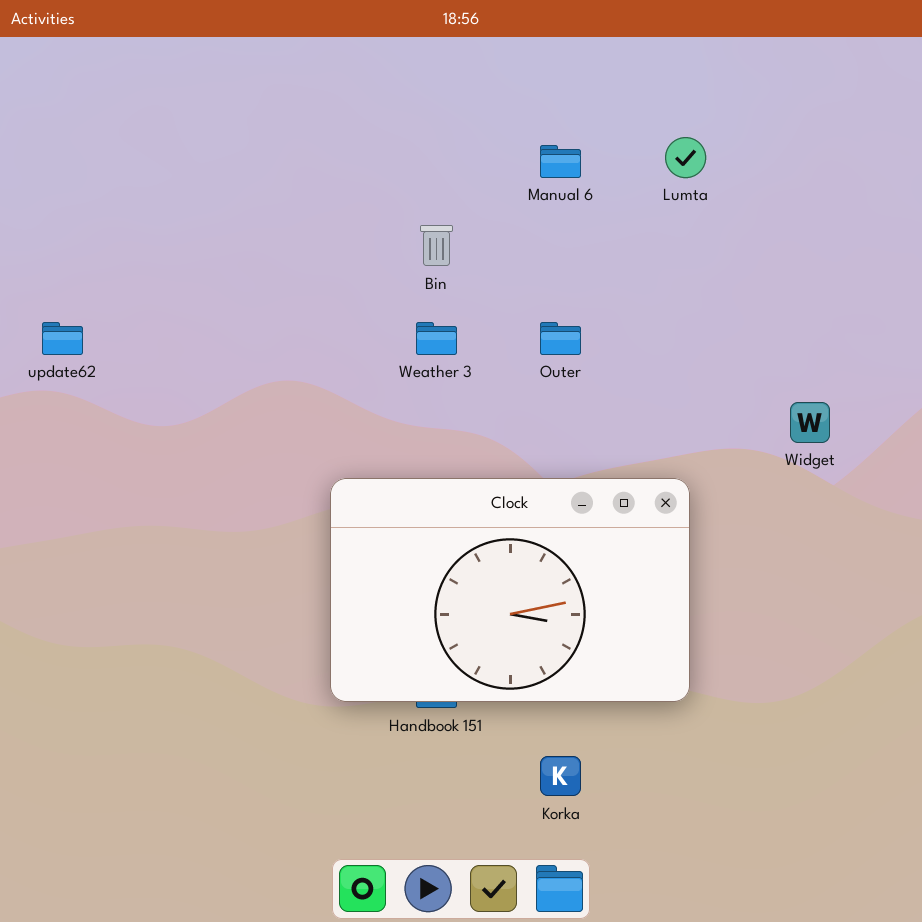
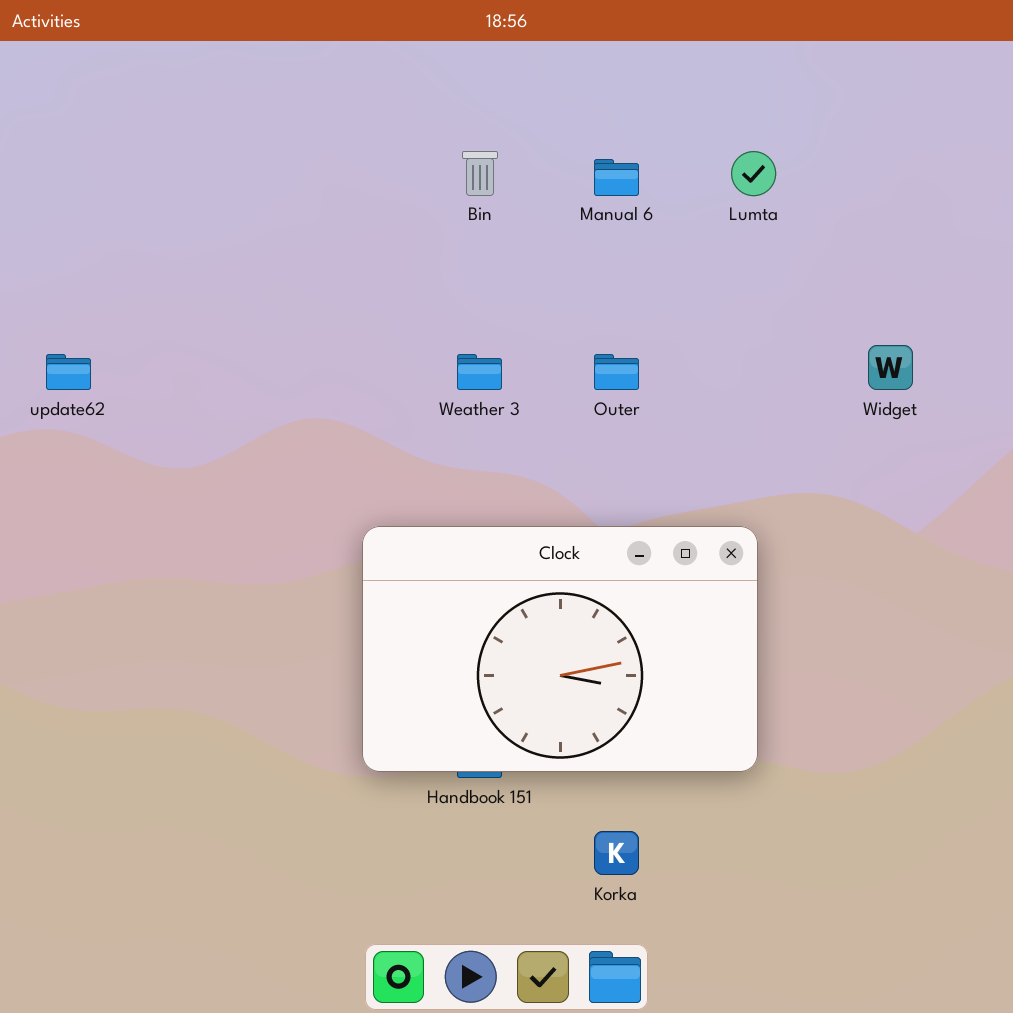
Bin: [420,225,453,266] -> [462,151,498,196], moved
Widget: [790,402,830,443] -> [868,345,913,390], moved

